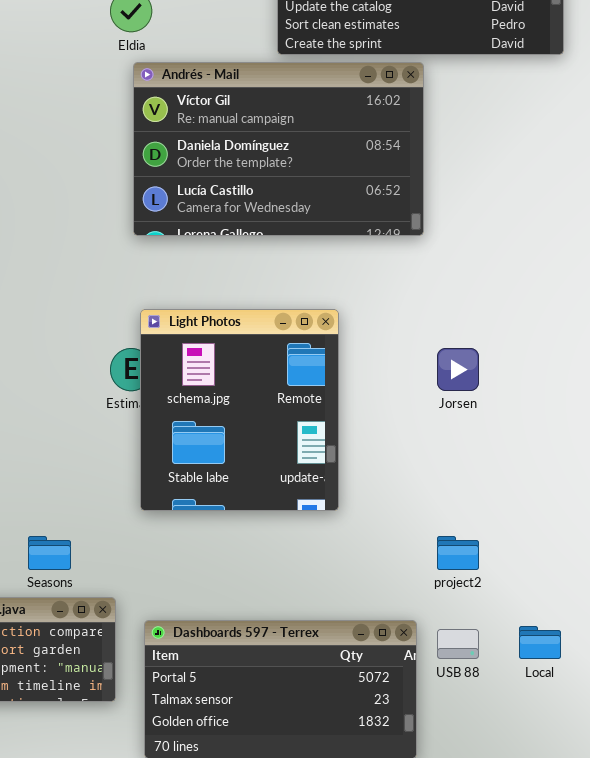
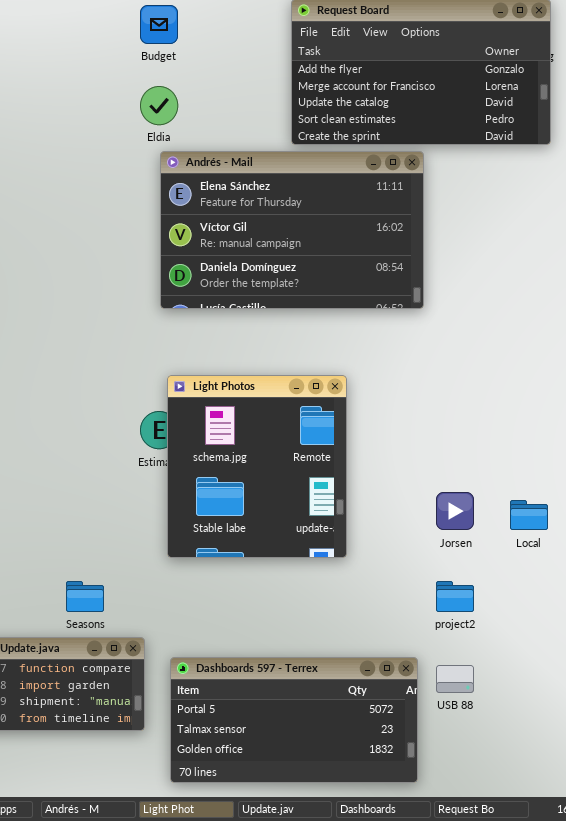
Andrés - Mail: [133,62,424,236] -> [160,151,424,309], scrolled up 1 row
Jorsen: [437,348,479,391] -> [436,492,474,530], moved
Local: [519,626,561,659] -> [510,500,548,530], moved

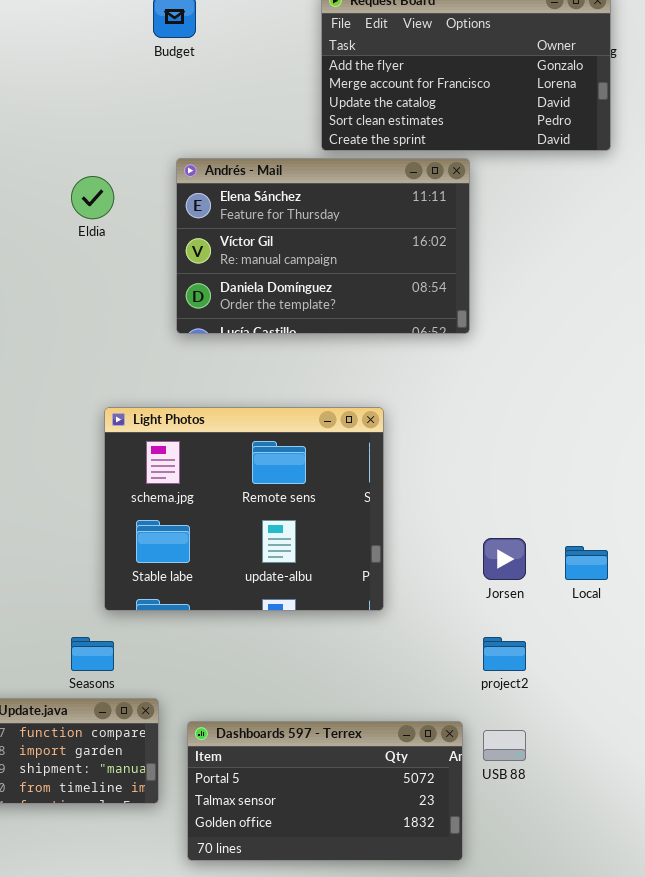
Eldia: [140,86,178,125] -> [71,176,114,219], moved
Light Photos: [167,375,347,558] -> [104,407,384,611], resized

